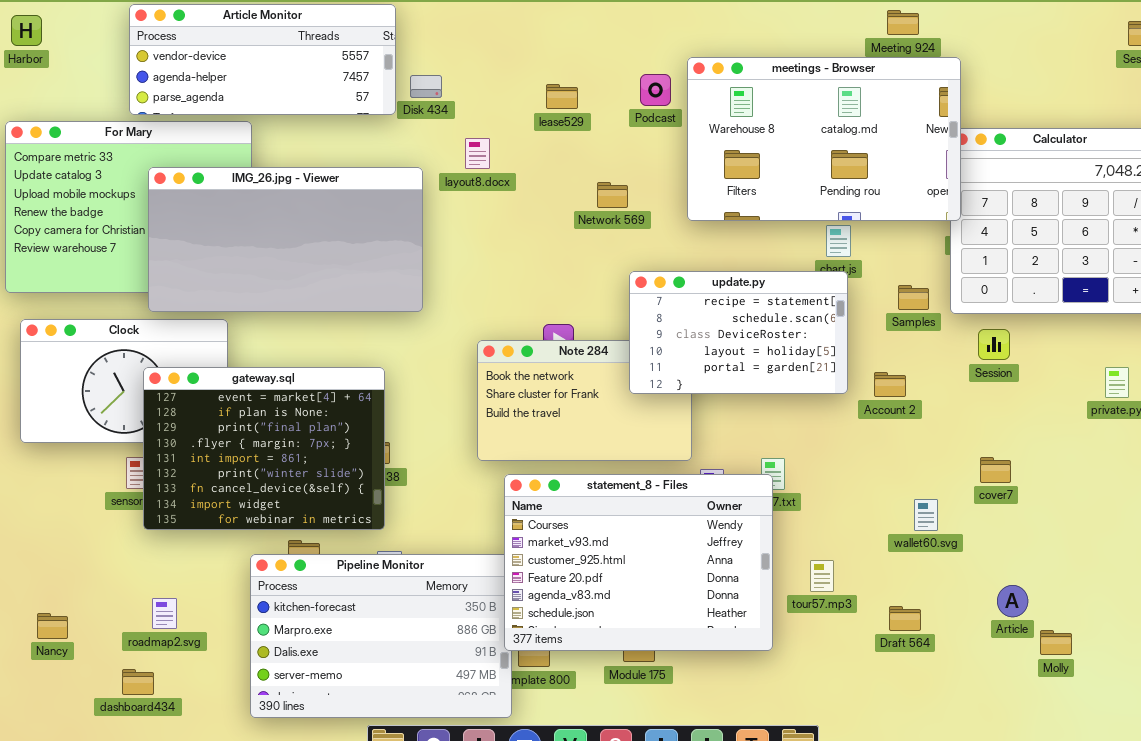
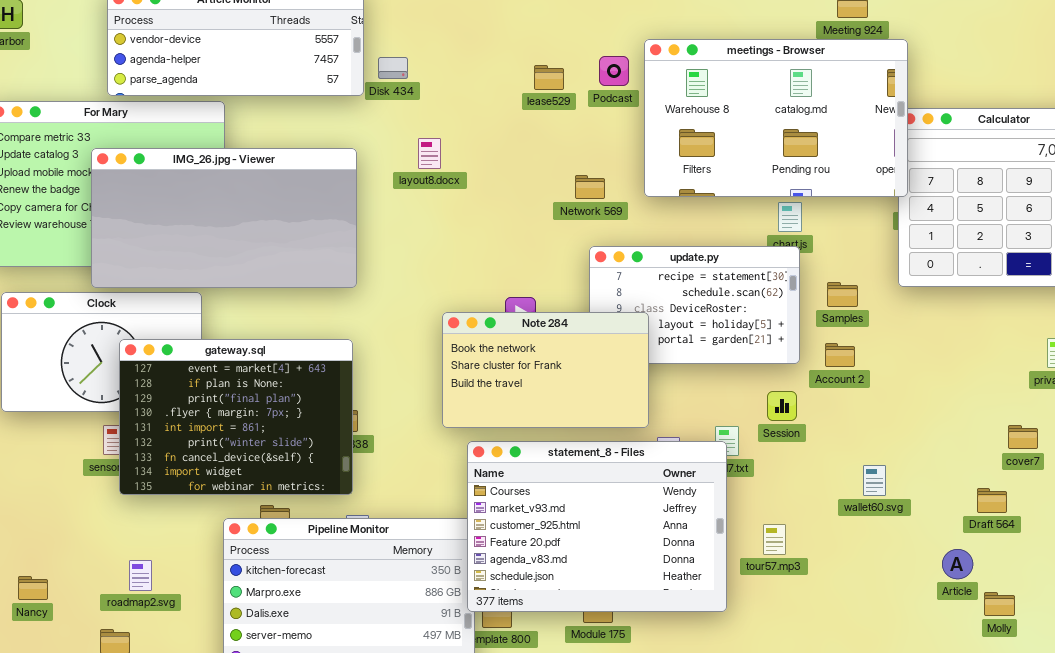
lease529: [546,84,578,109] -> [534,65,564,90], moved
layout8.docx: [465,138,490,169] -> [418,138,441,169], moved
IMG_26.jpg - Viewer: [148,167,423,312] -> [91,148,357,288], moved
Network 569: [597,182,628,208] -> [575,175,605,199], moved
Samples: [898,285,929,310] -> [827,282,858,307], moved
Session: [978,329,1010,360] -> [767,391,797,421], moved
Note 284: [477,340,692,461] -> [442,312,649,428], raised
cover7: [980,457,1011,483] -> [1008,425,1038,449], moved
Draft 564: [889,606,921,631] -> [977,488,1007,513], moved

